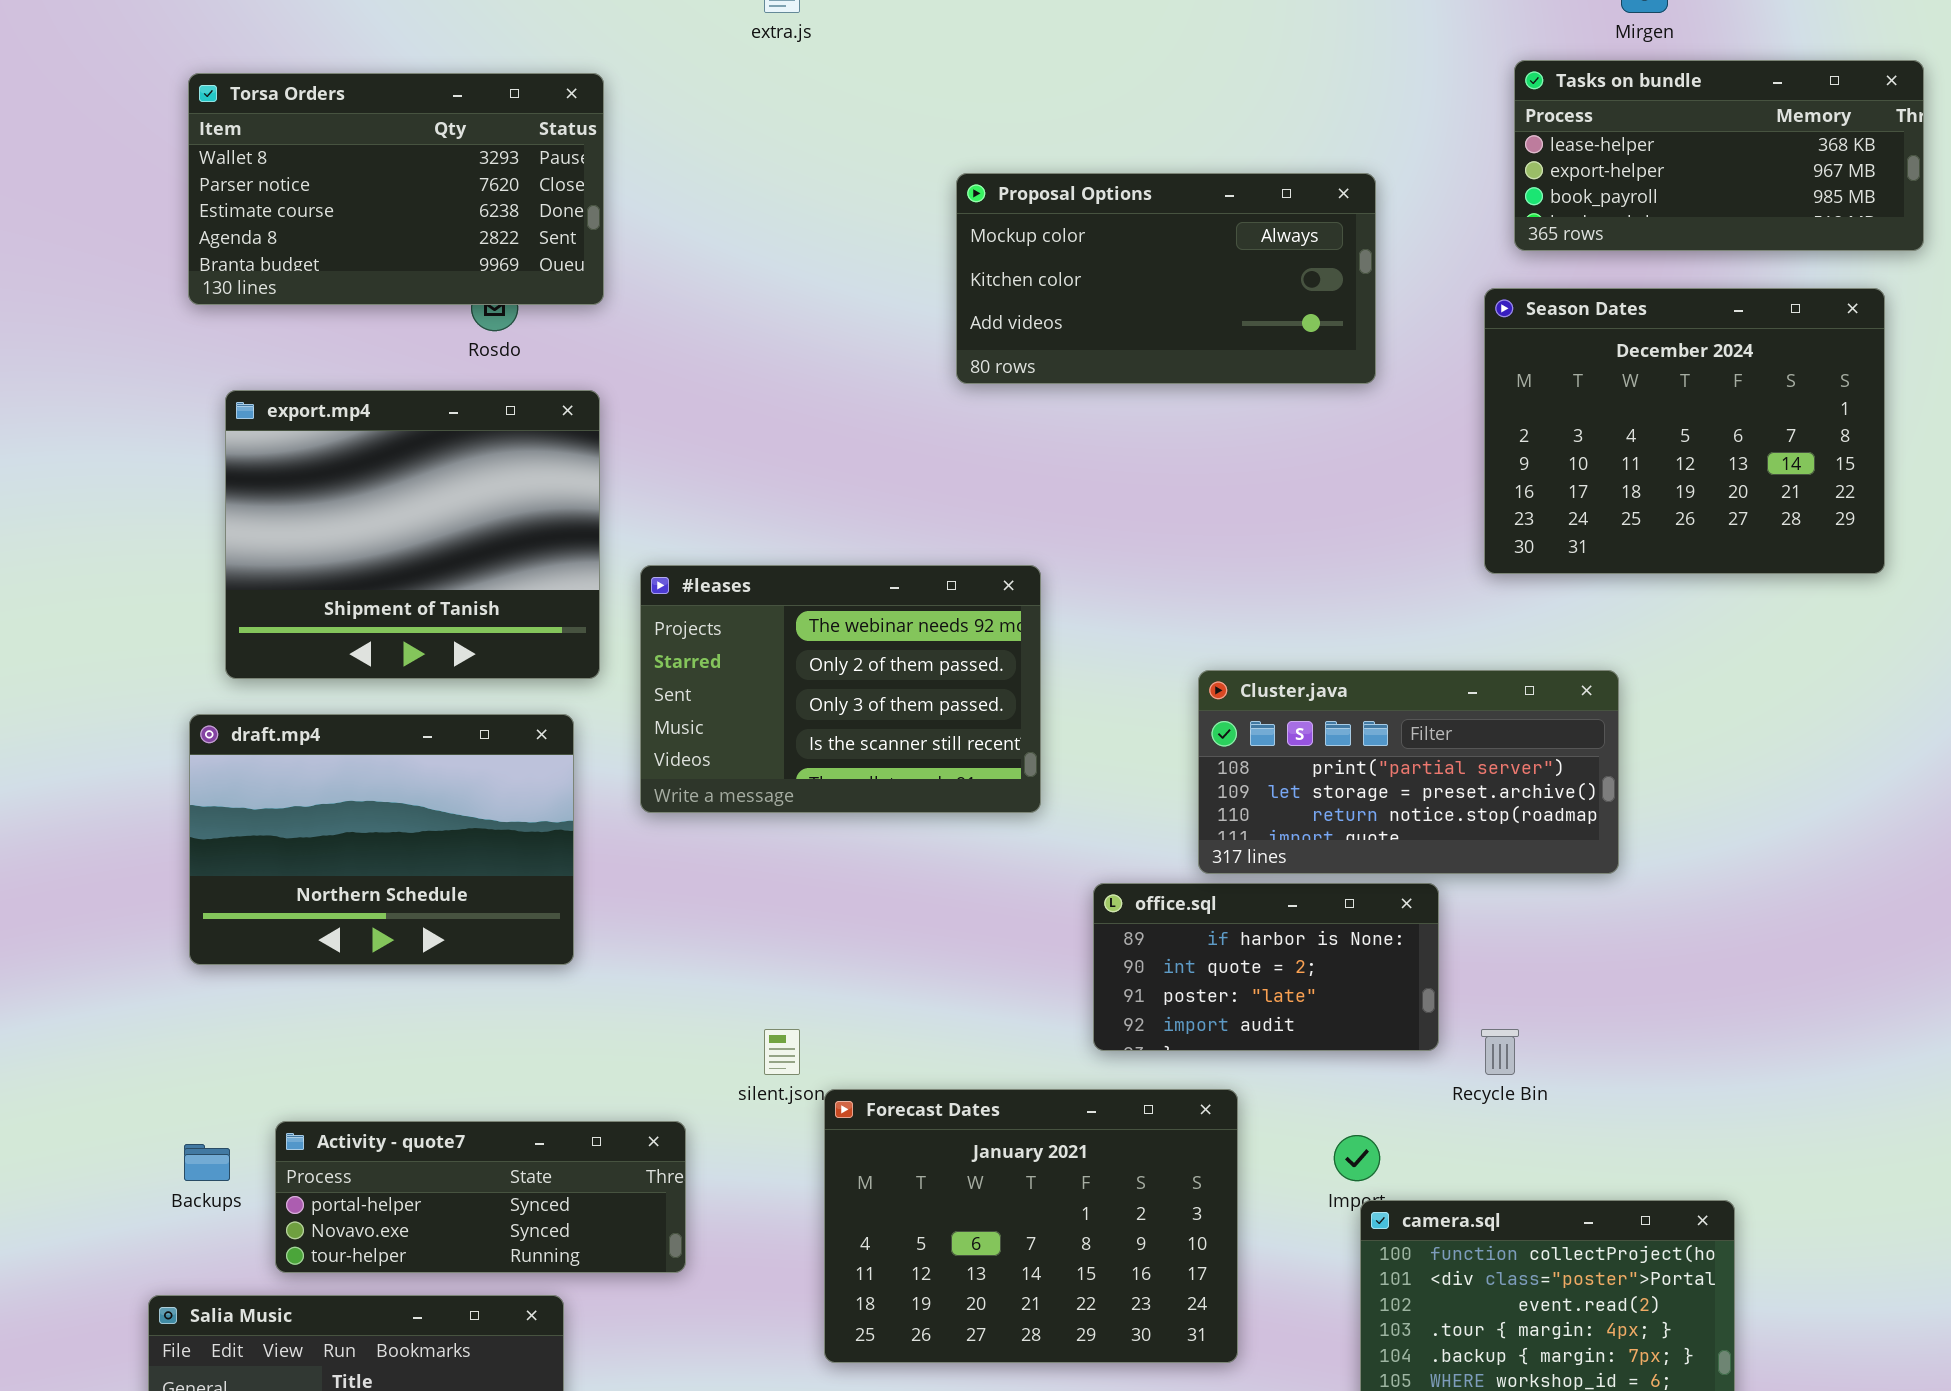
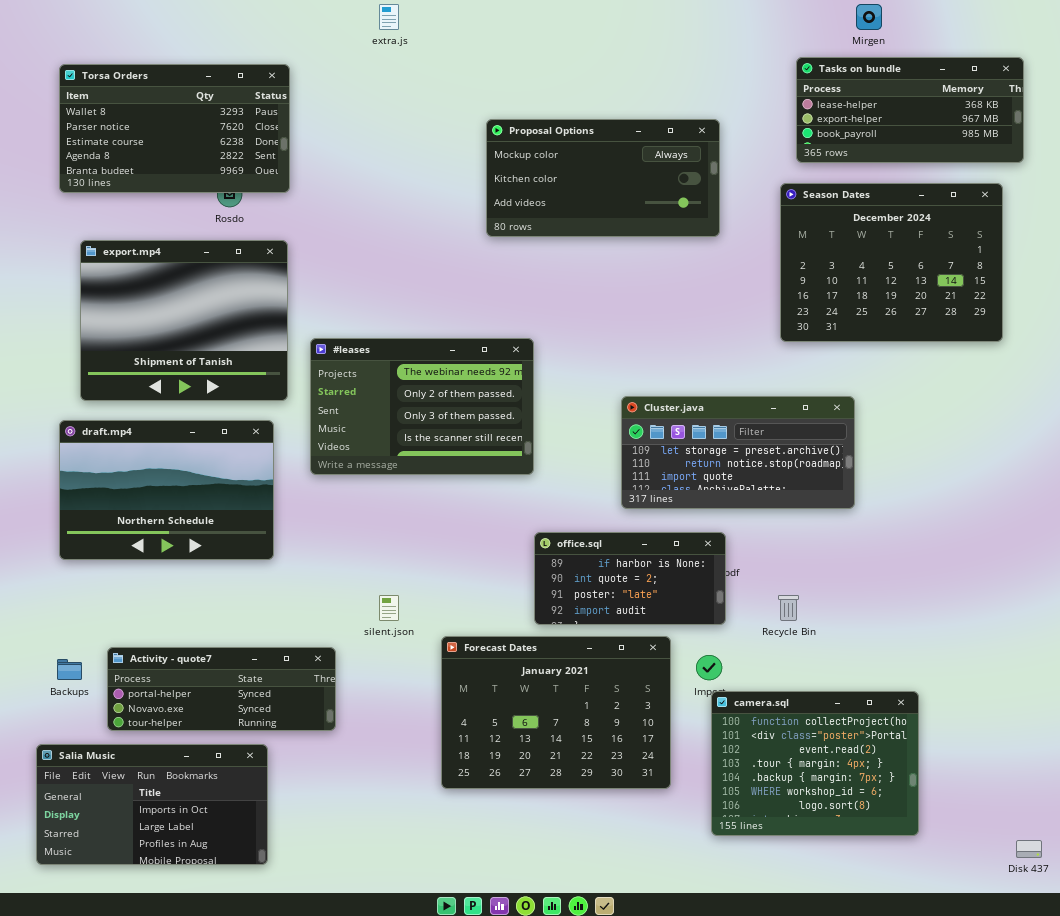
Cluster.java: [1198,670,1619,874] -> [621,396,855,509], scrolled down 1 row
office.sql: [1093,883,1439,1051] -> [534,532,726,625], moved
Forecast Dates: [824,1089,1238,1363] -> [441,636,671,789], moved

